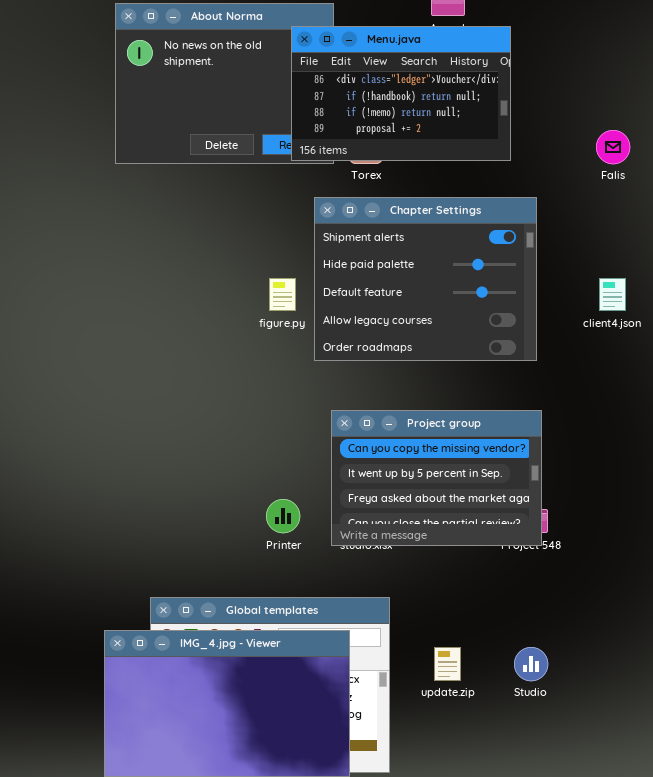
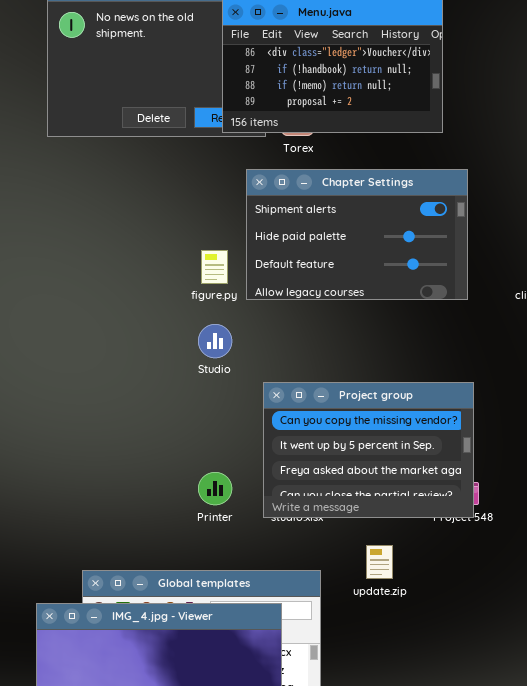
Chapter Settings: [314,197,537,361] -> [246,169,468,300], resized
update.zip: [434,647,461,681] -> [366,545,393,579], moved
Studio: [514,647,548,681] -> [198,324,232,358], moved

